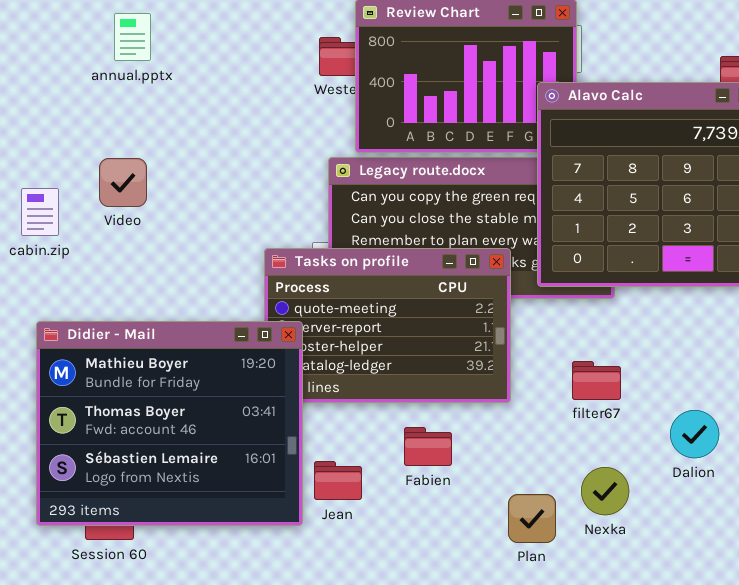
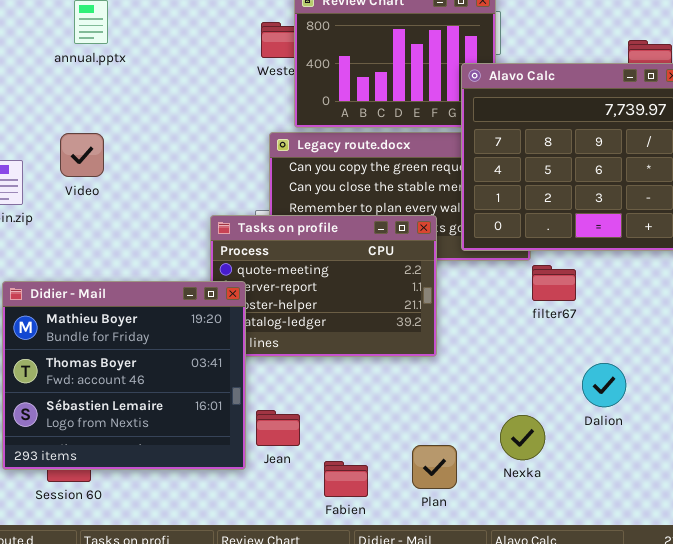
filter67: [572,361,621,400] -> [532,265,576,301], moved
Fabien: [404,427,452,466] -> [324,461,368,497], moved
Plan: [508,494,556,543] -> [412,445,457,489], moved

